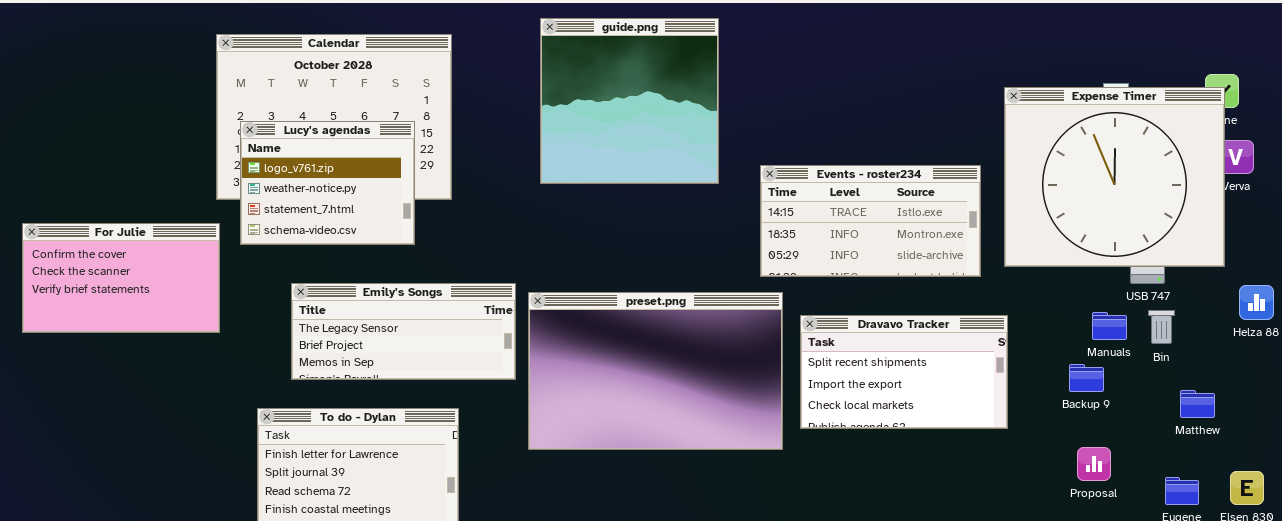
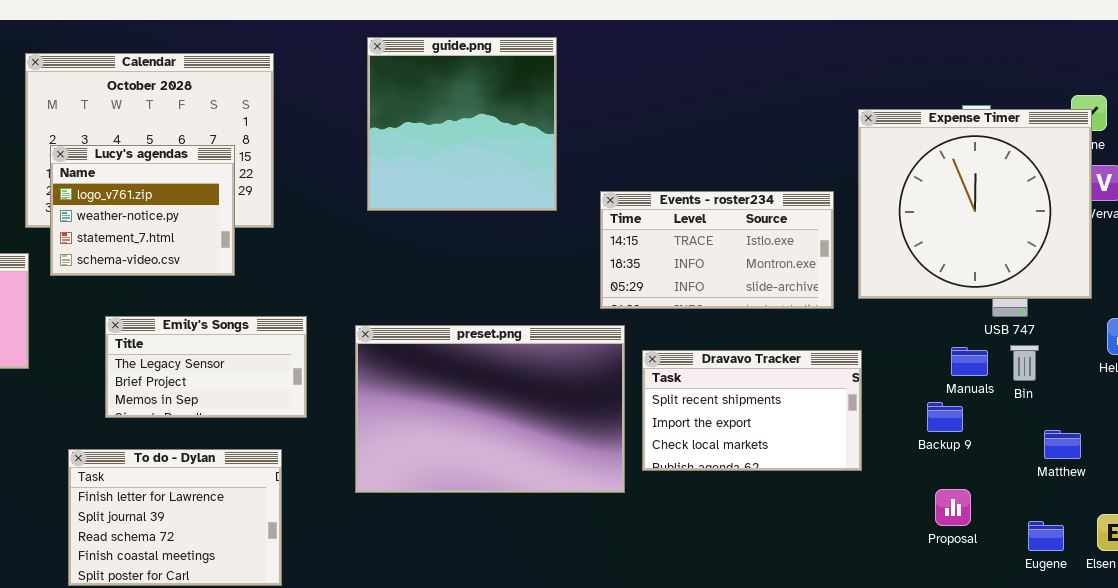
Emily's Songs: [291,283,516,380] -> [105,316,307,418], resized

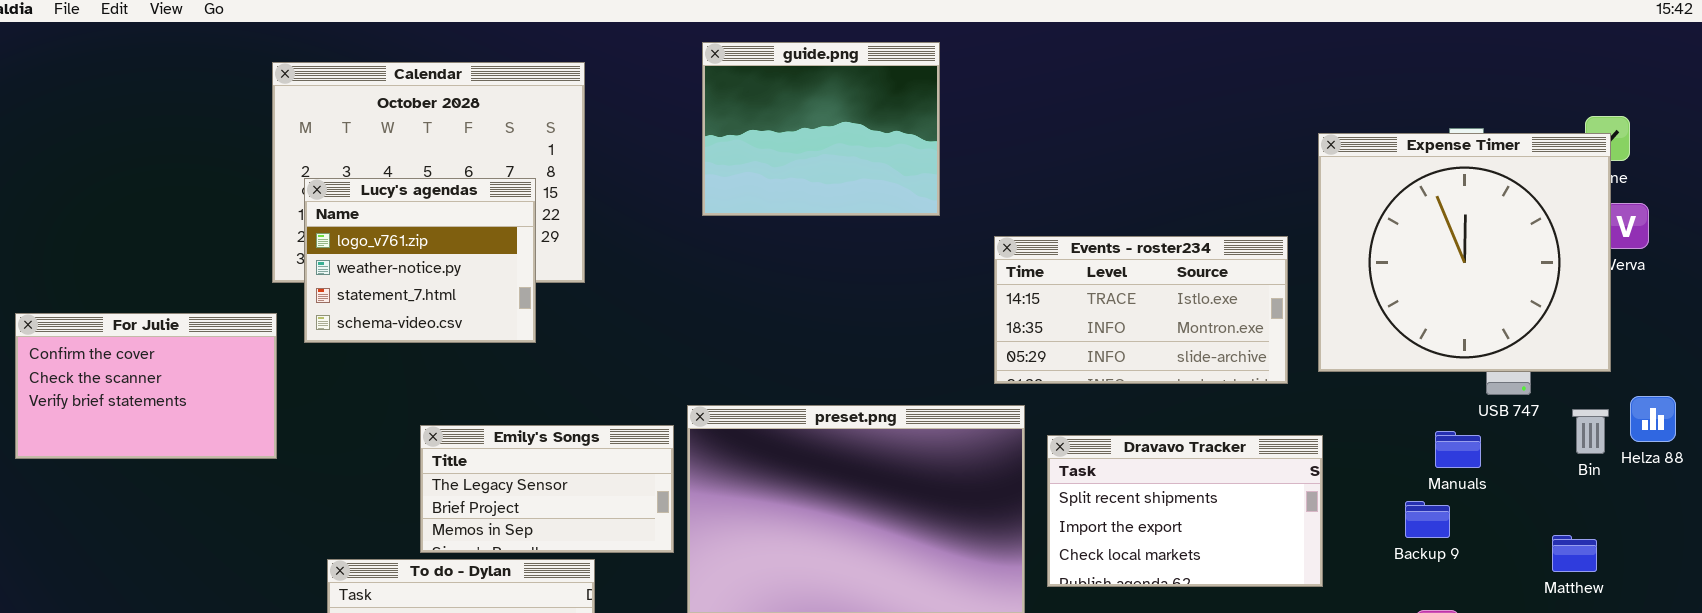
guide.png: [367,37,557,211] -> [702,42,940,216], resized
Emily's Songs: [105,316,307,418] -> [420,425,674,553], moved
Bin: [1010,345,1039,381] -> [1572,409,1609,454], moved

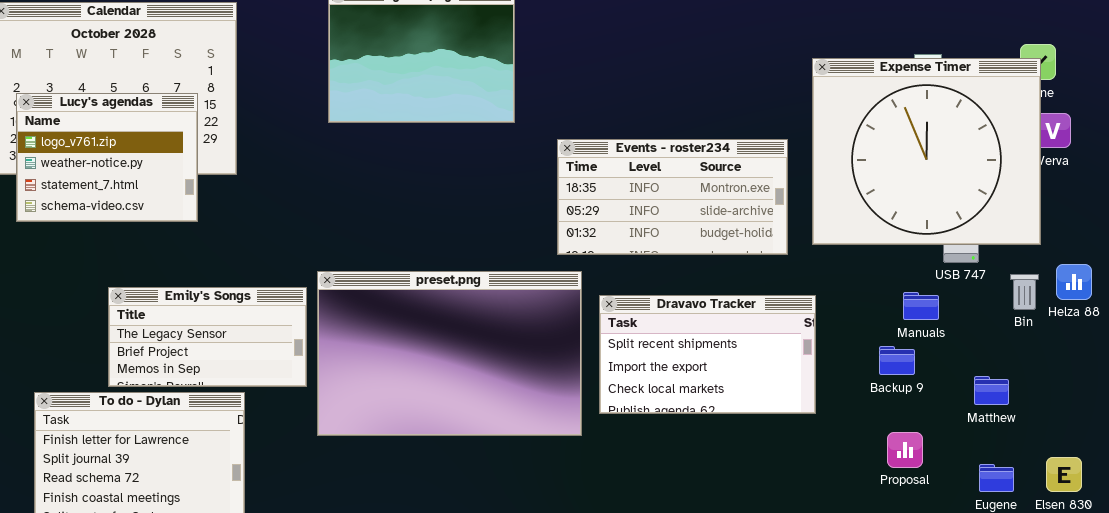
Events - roster234: [994,236,1288,384] -> [557,139,788,255], scrolled down 1 row
Matthew: [1552,535,1597,572] -> [974,376,1009,405], moved

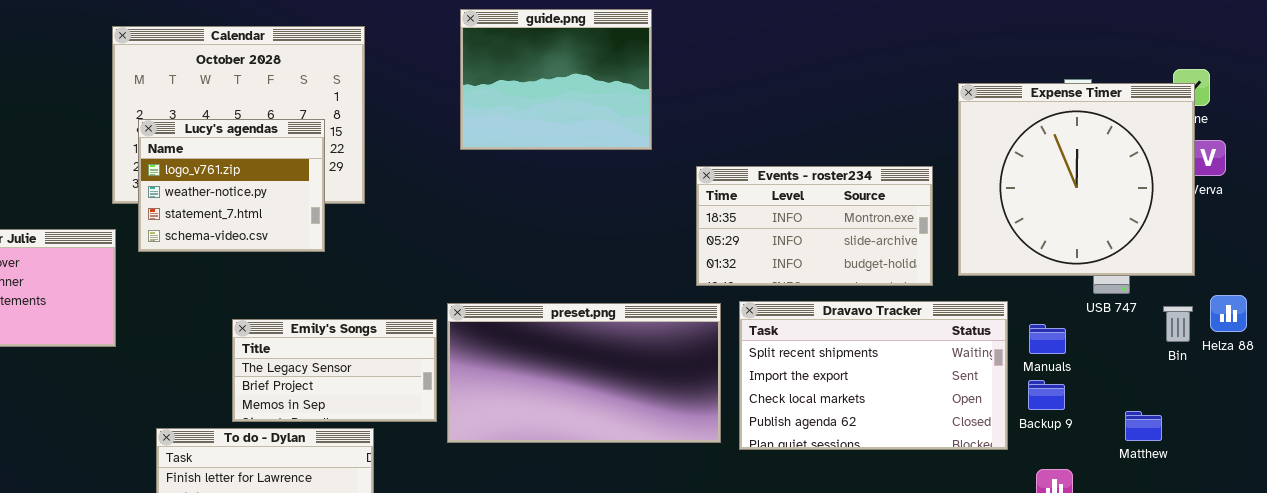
preset.png: [317,271,582,436] -> [447,303,721,443], resized
Manuals: [903,292,939,320] -> [1029,324,1066,354], moved
Dravavo Tracker: [599,295,816,414] -> [739,301,1008,450], resized

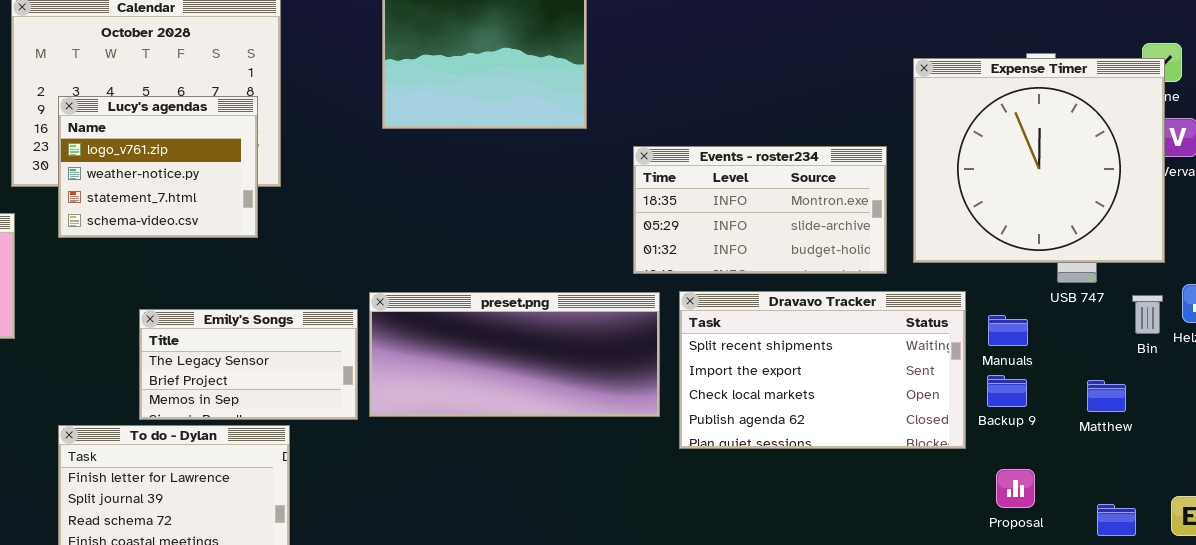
Lucy's agendas: [138,119,325,252] -> [58,96,258,238], moved
preset.png: [447,303,721,443] -> [369,292,660,417], resized
Matthew: [1125,411,1162,441] -> [1087,380,1126,412], moved

